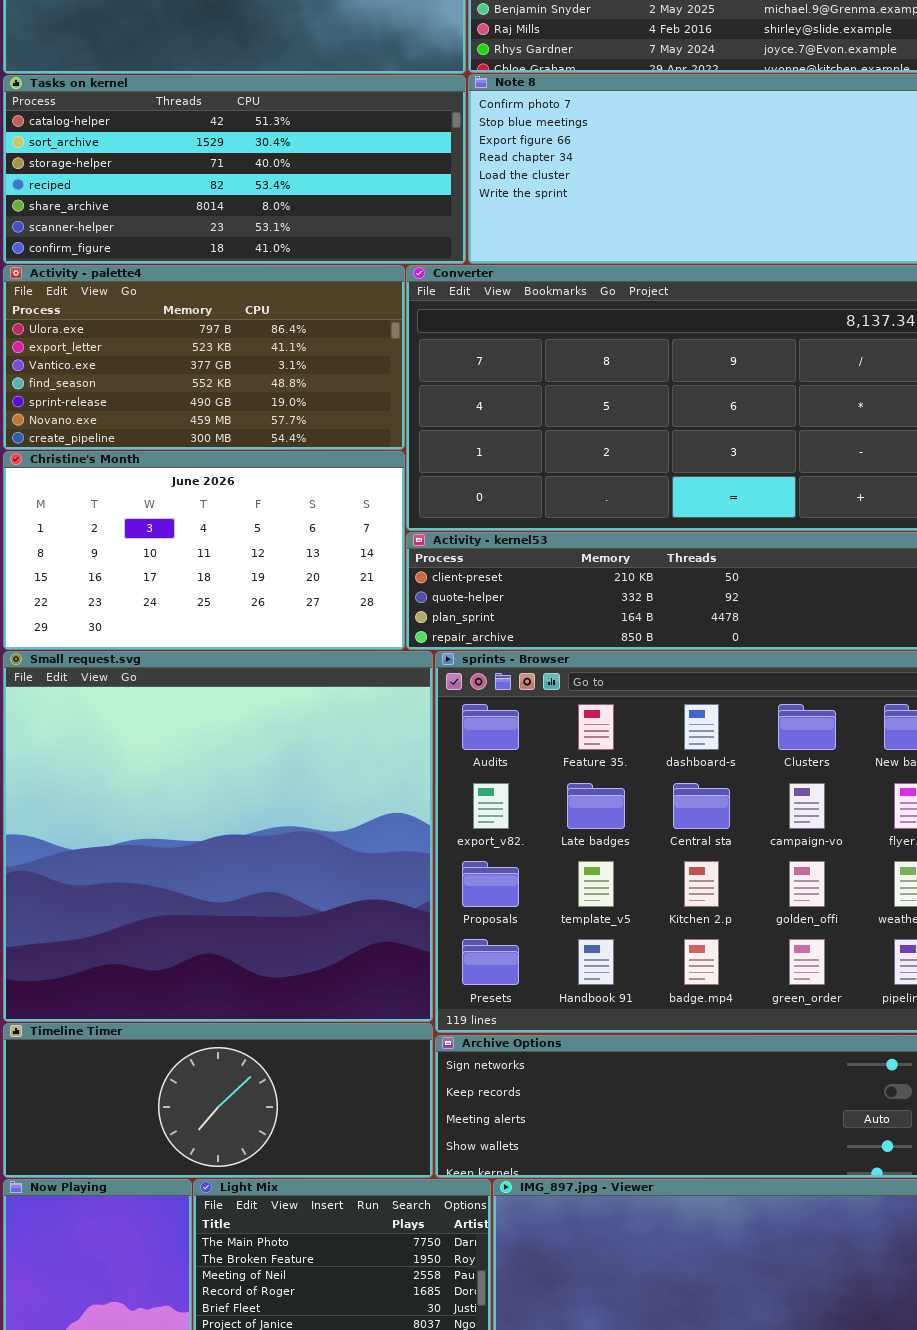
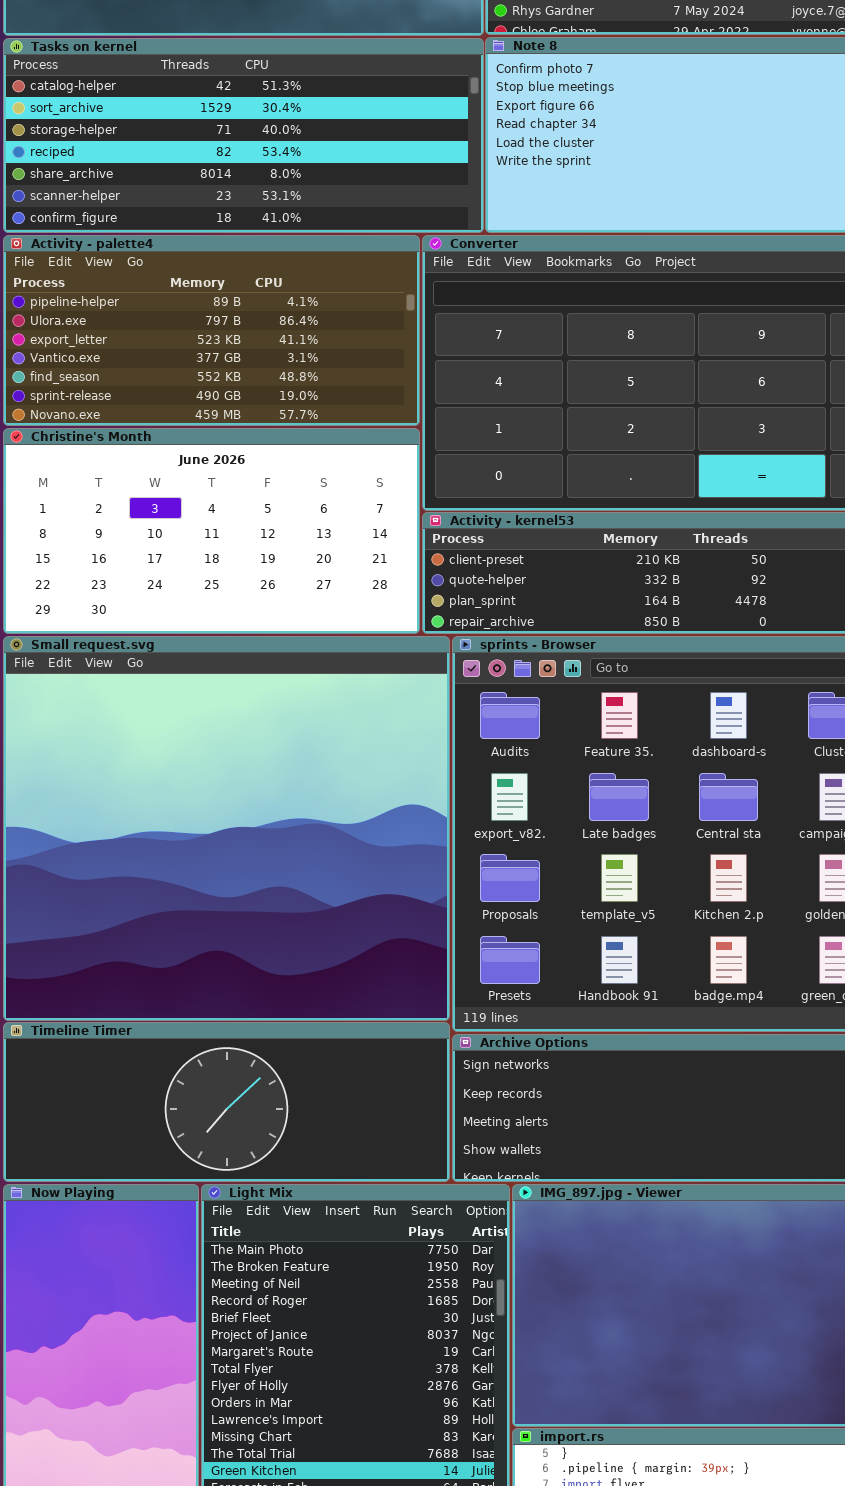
Activity - palette4: [3,265,405,450] -> [3,235,420,426], scrolled up 1 row

